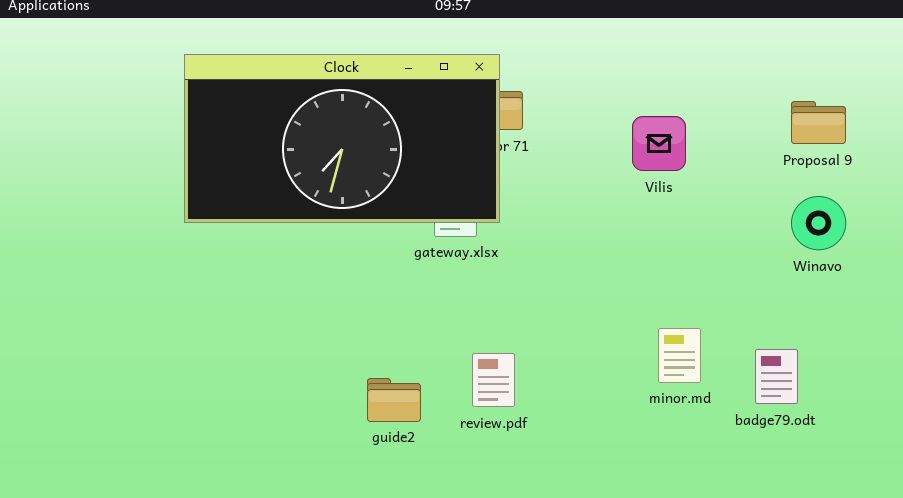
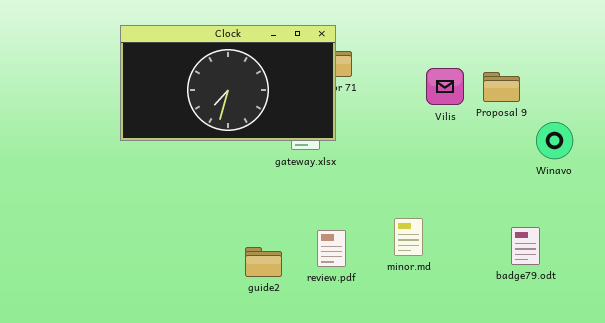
Proposal 9: [791,101,846,144] -> [483,72,520,102], moved
minor.md: [658,328,701,383] -> [394,218,423,256], moved

